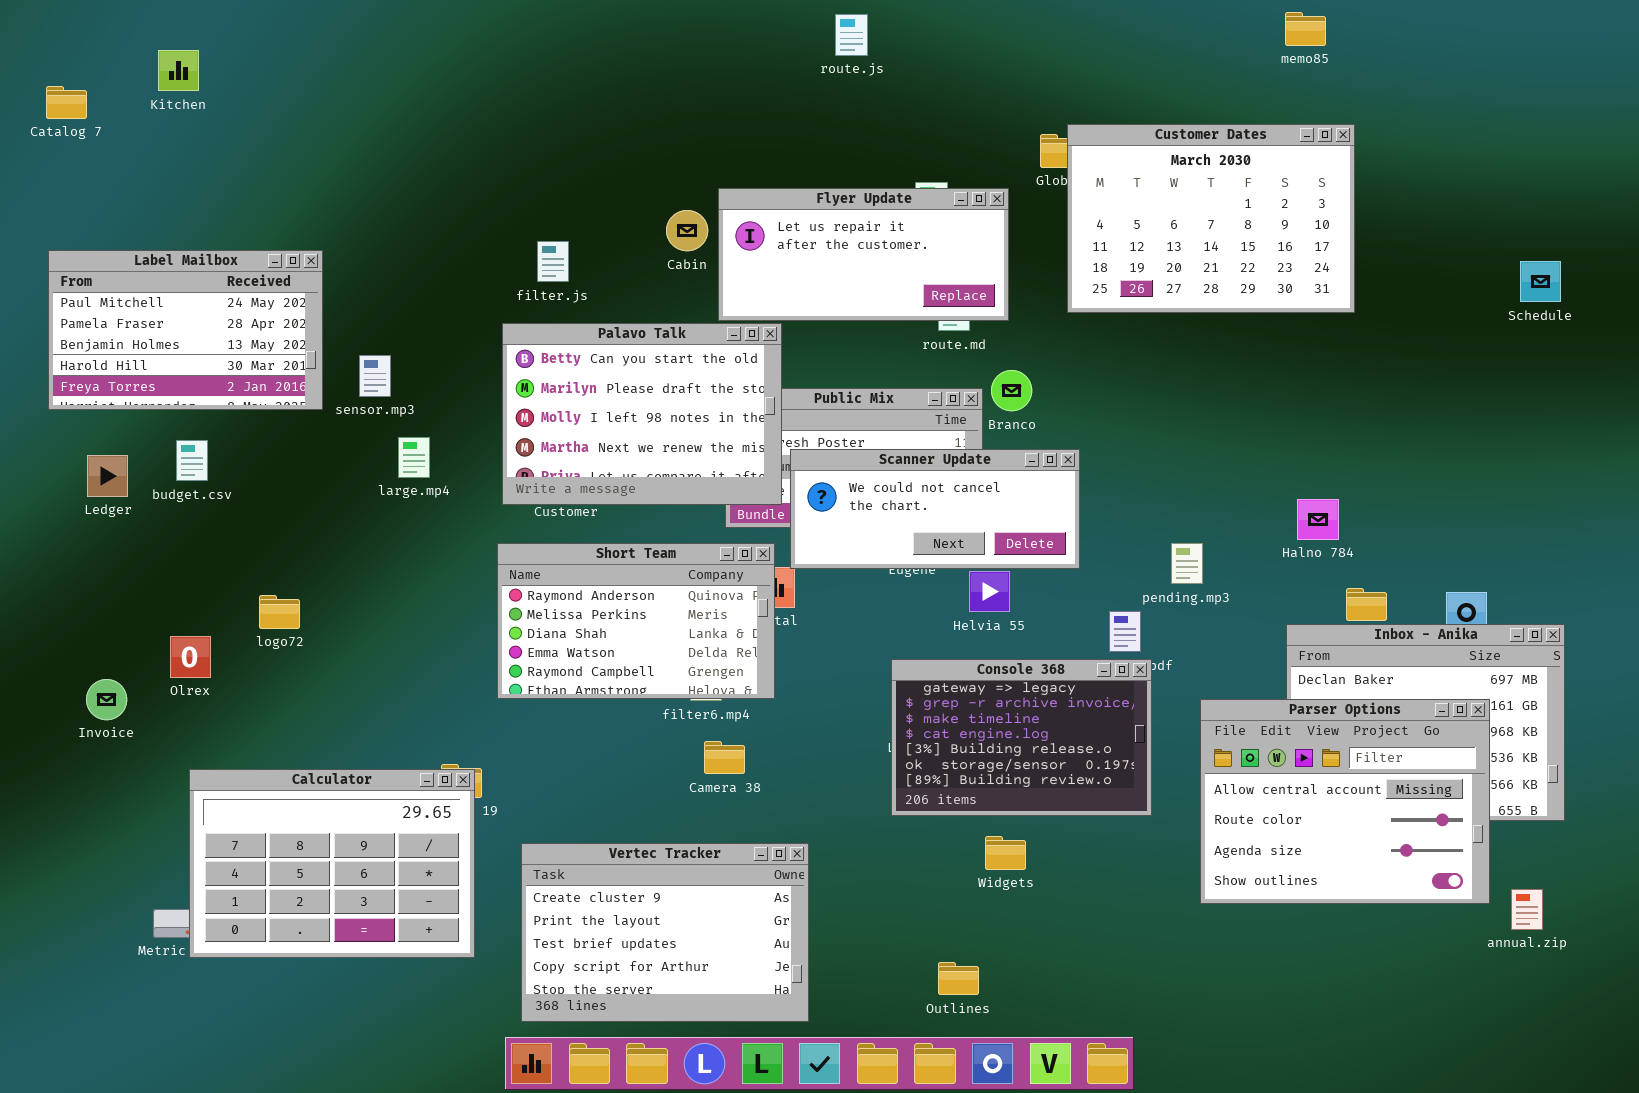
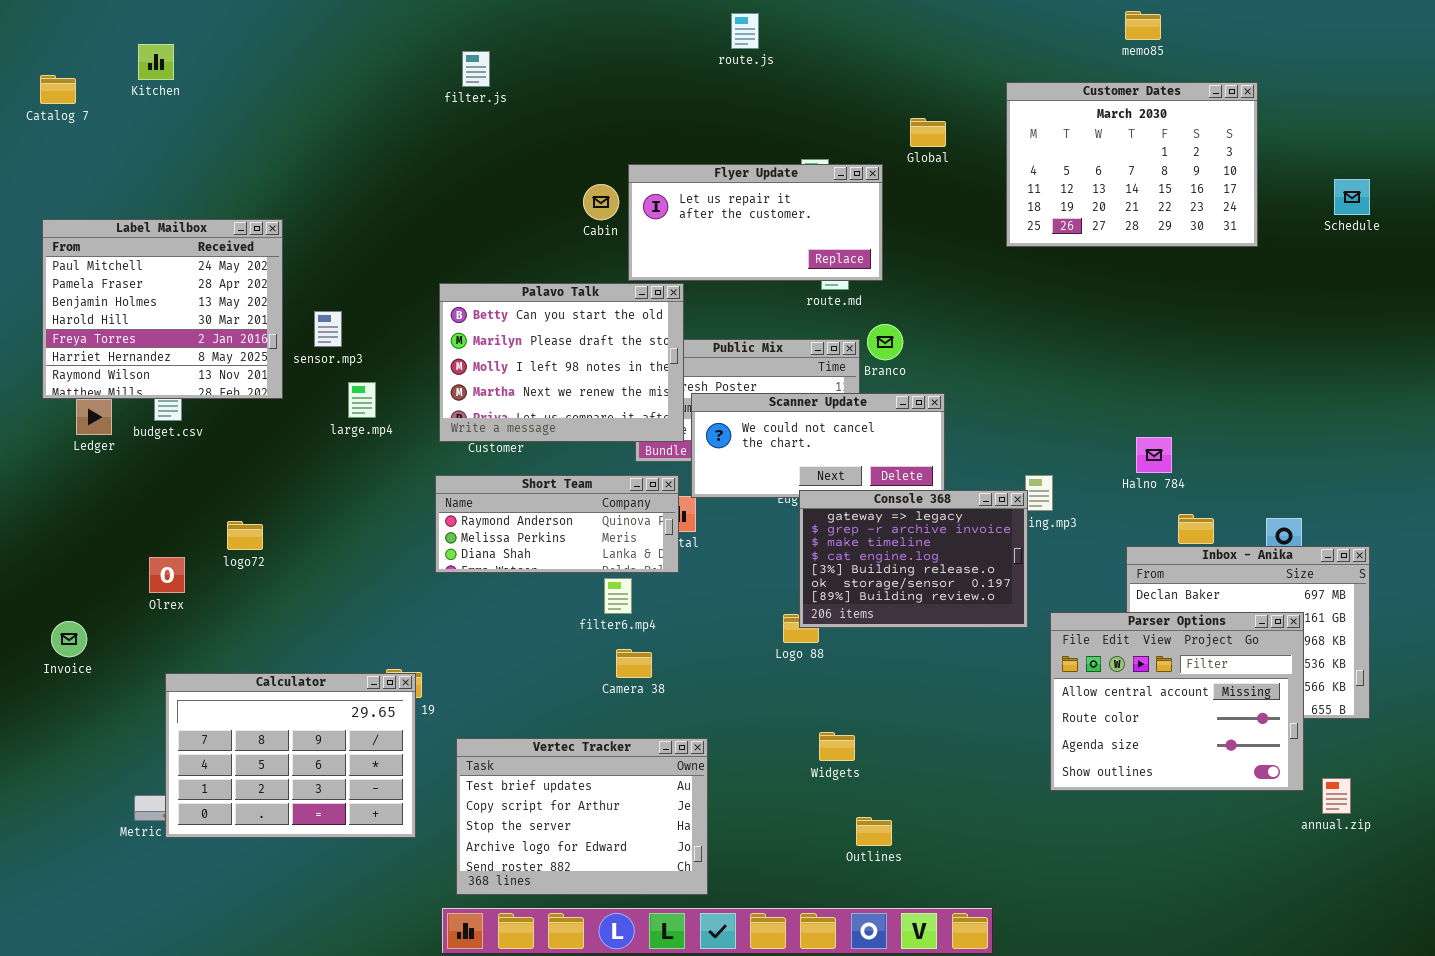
Customer Dates: [1067,124,1355,313] -> [1006,82,1258,247], moved
filter.js: [537,241,569,282] -> [462,51,490,87], moved
Label Mailbox: [48,250,323,410] -> [42,219,283,399], resized
Schedule: [1520,261,1561,302] -> [1334,179,1370,215], moved
Short Team: [497,543,775,699] -> [435,475,679,573], resized
Console 368: [891,659,1152,816] -> [799,490,1028,628], moved
Invoice: [86,679,127,720] -> [51,621,87,657], moved
Widgets: [985,836,1026,870] -> [819,732,855,761], moved
Vertec Tracker: [521,843,809,1022] -> [456,738,708,895], scrolled down 2 rows
Outlines: [938,962,979,995] -> [856,817,892,846], moved

